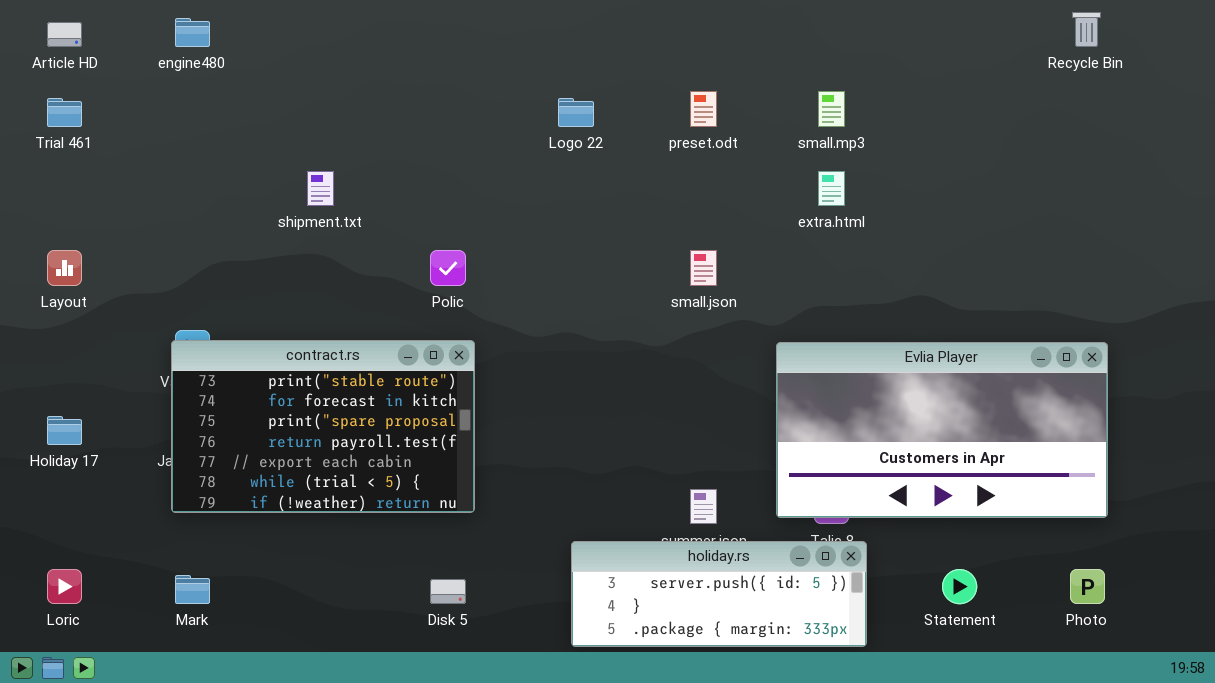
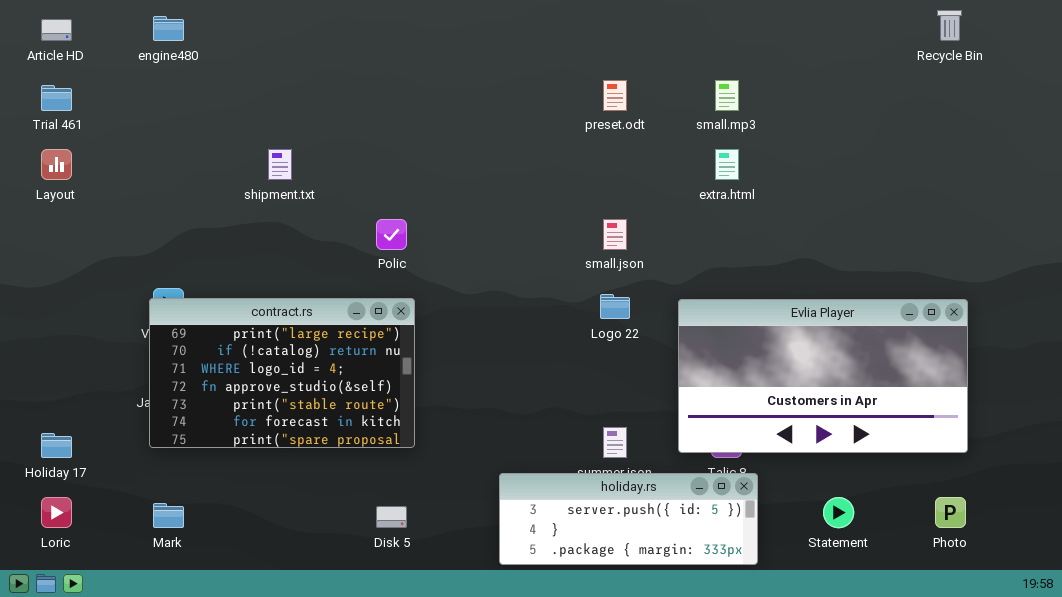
Logo 22: [558,98,594,127] -> [600,294,630,319], moved
Layout: [47,250,82,286] -> [41,149,72,180], moved
contract.rs: [171,340,475,513] -> [149,298,415,448], scrolled up 4 rows
Holiday 17: [47,416,82,445] -> [41,433,72,458], moved

